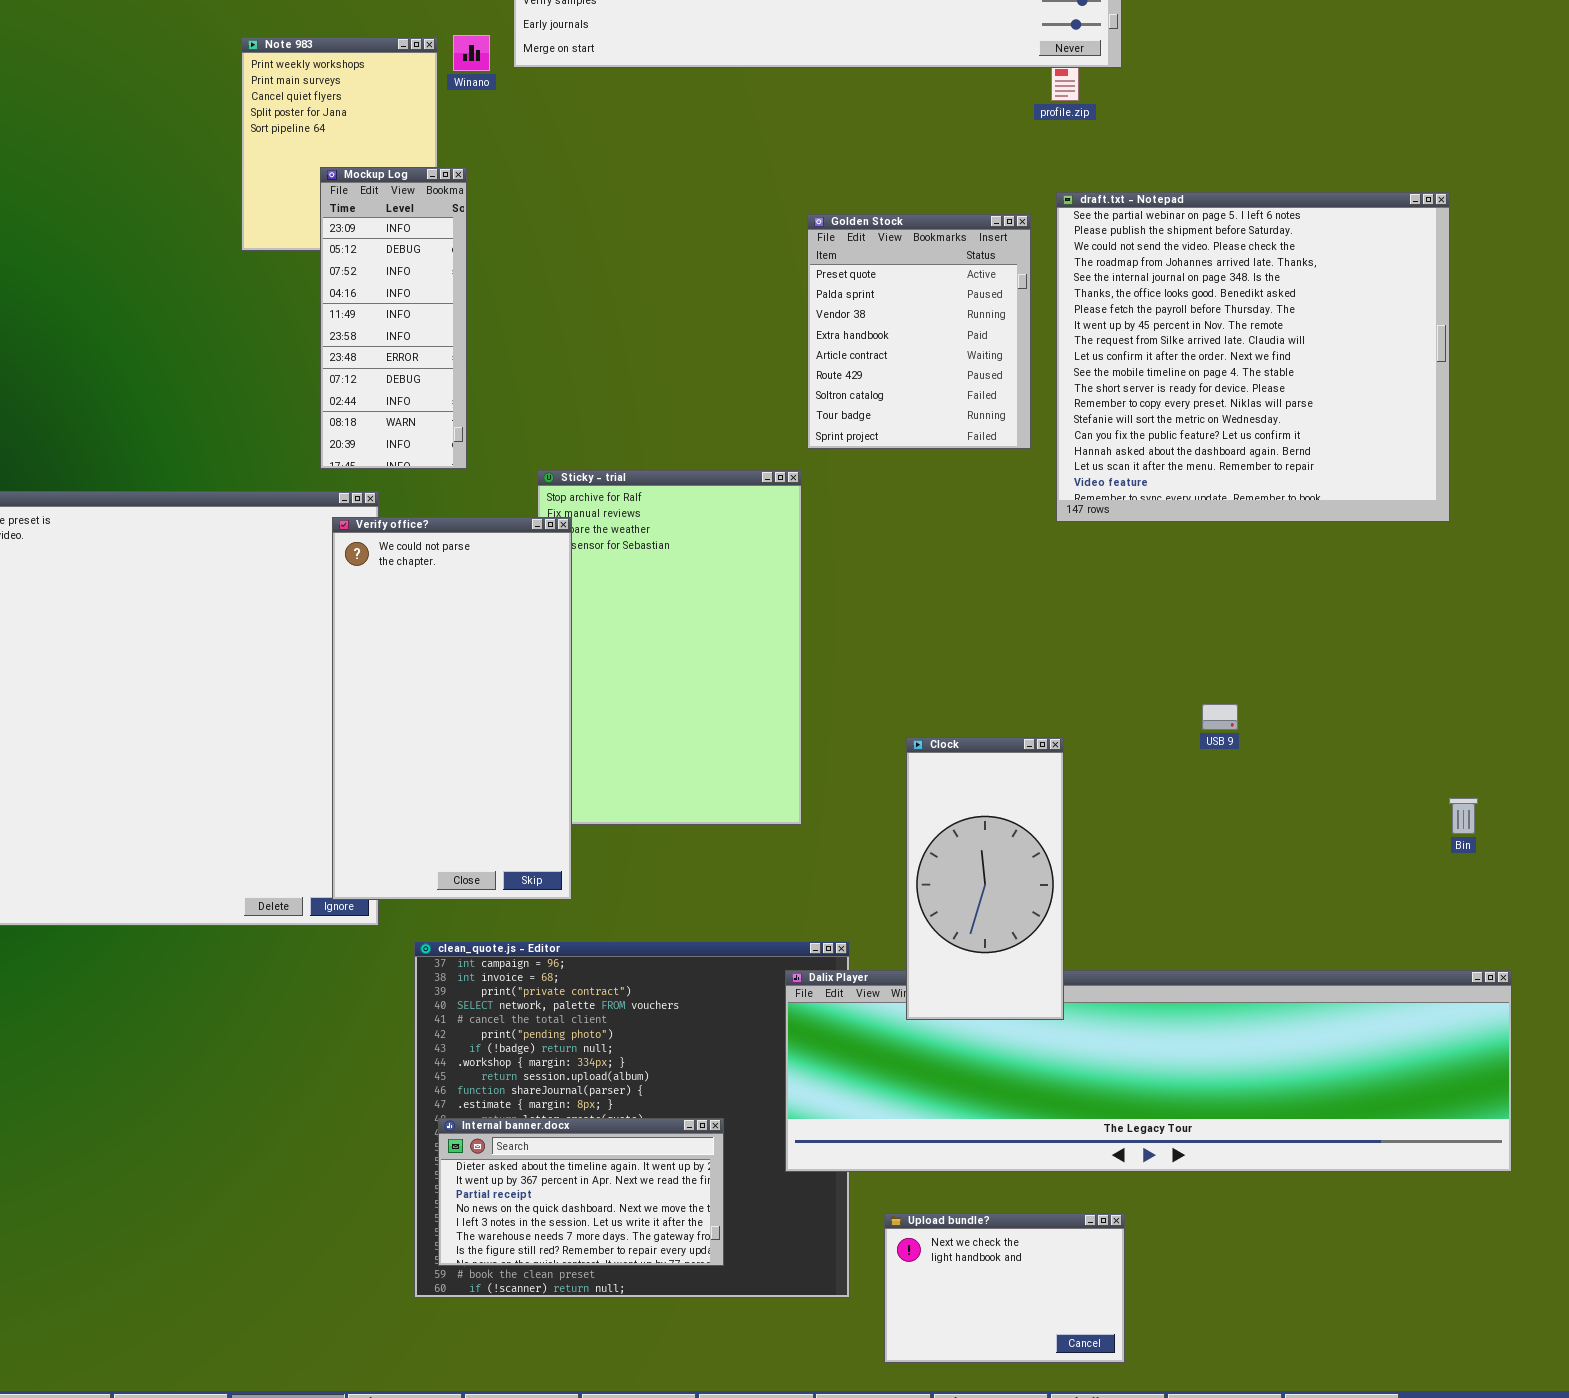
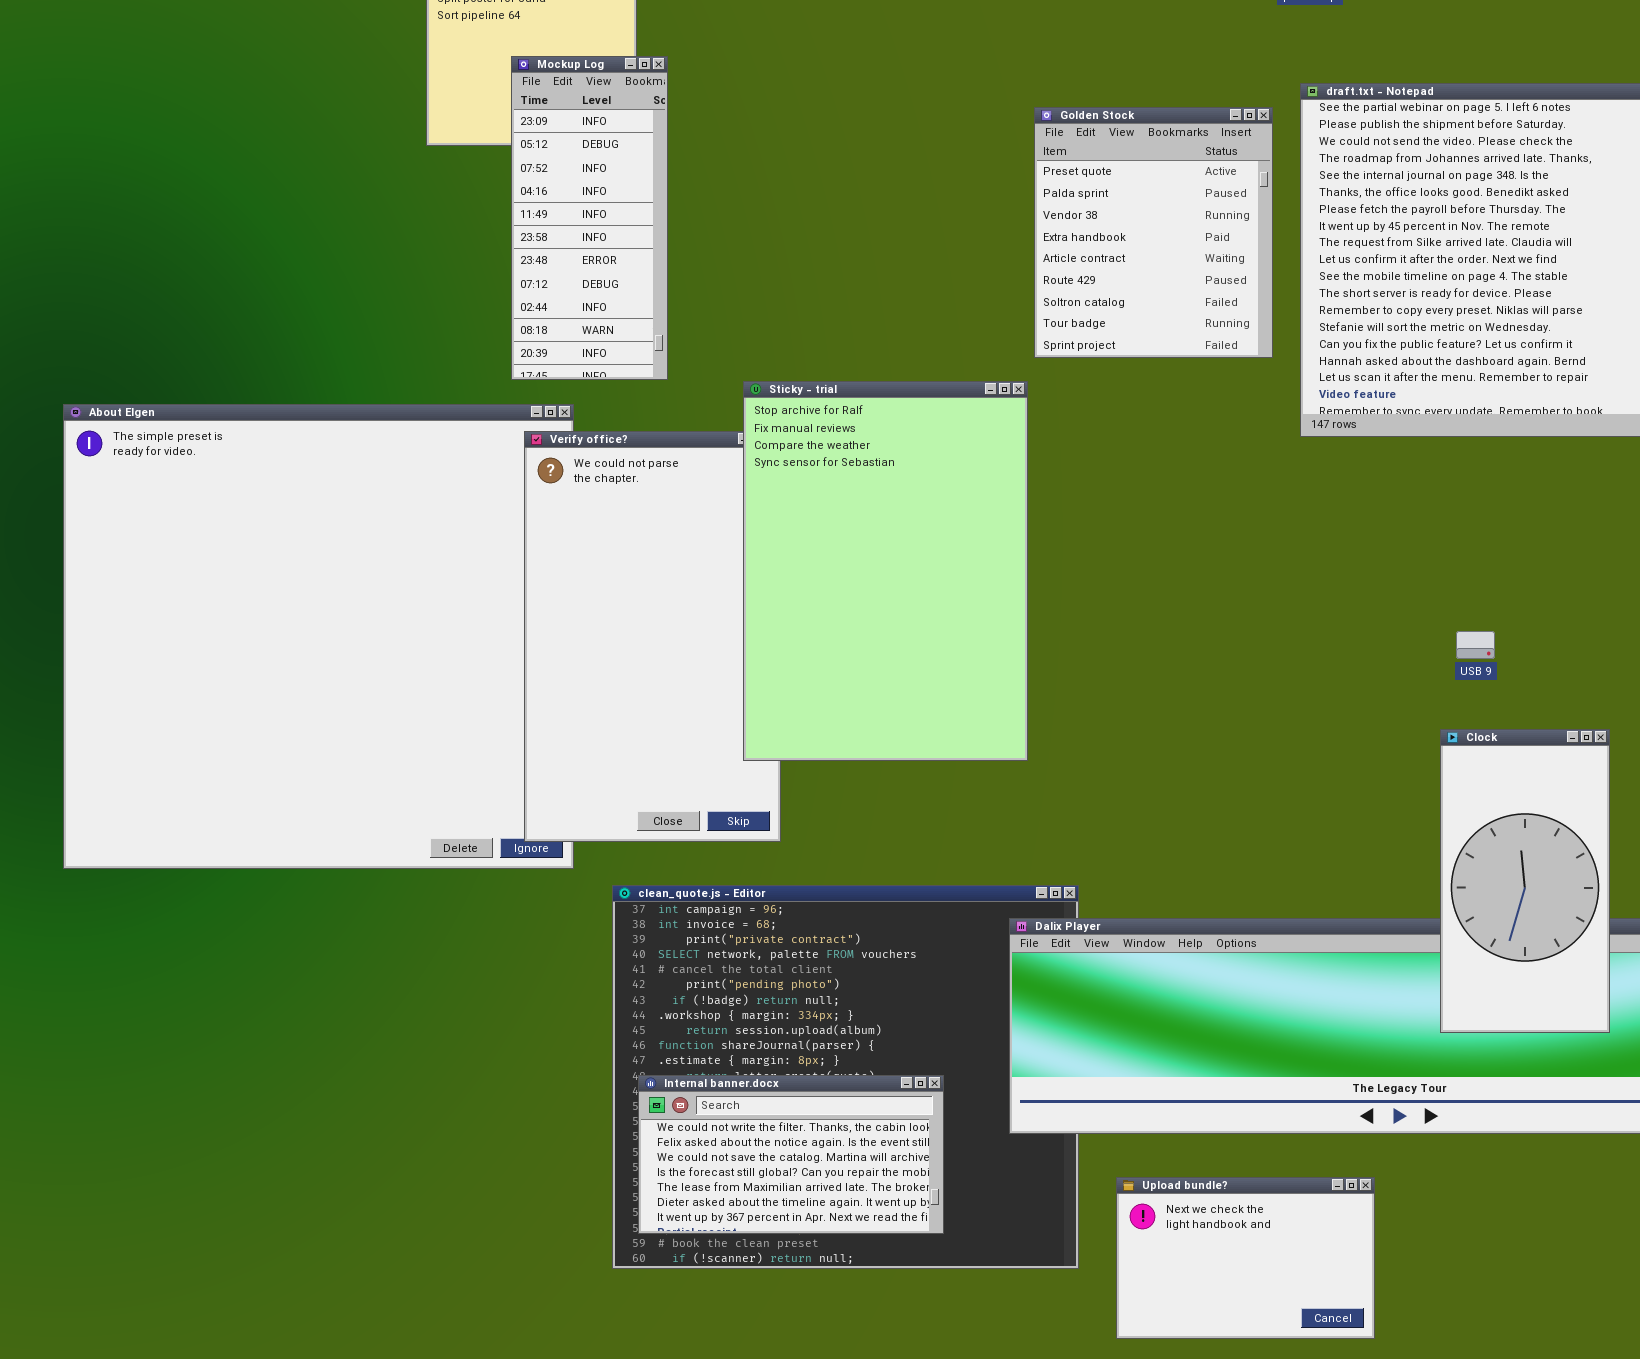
Sticky - trial: [537,470,802,825] -> [743,381,1028,761], raised
Clock: [906,737,1064,1020] -> [1440,729,1610,1033], moved
Internal banner.docx: [438,1118,724,1266] -> [638,1075,944,1234], scrolled up 5 rows

